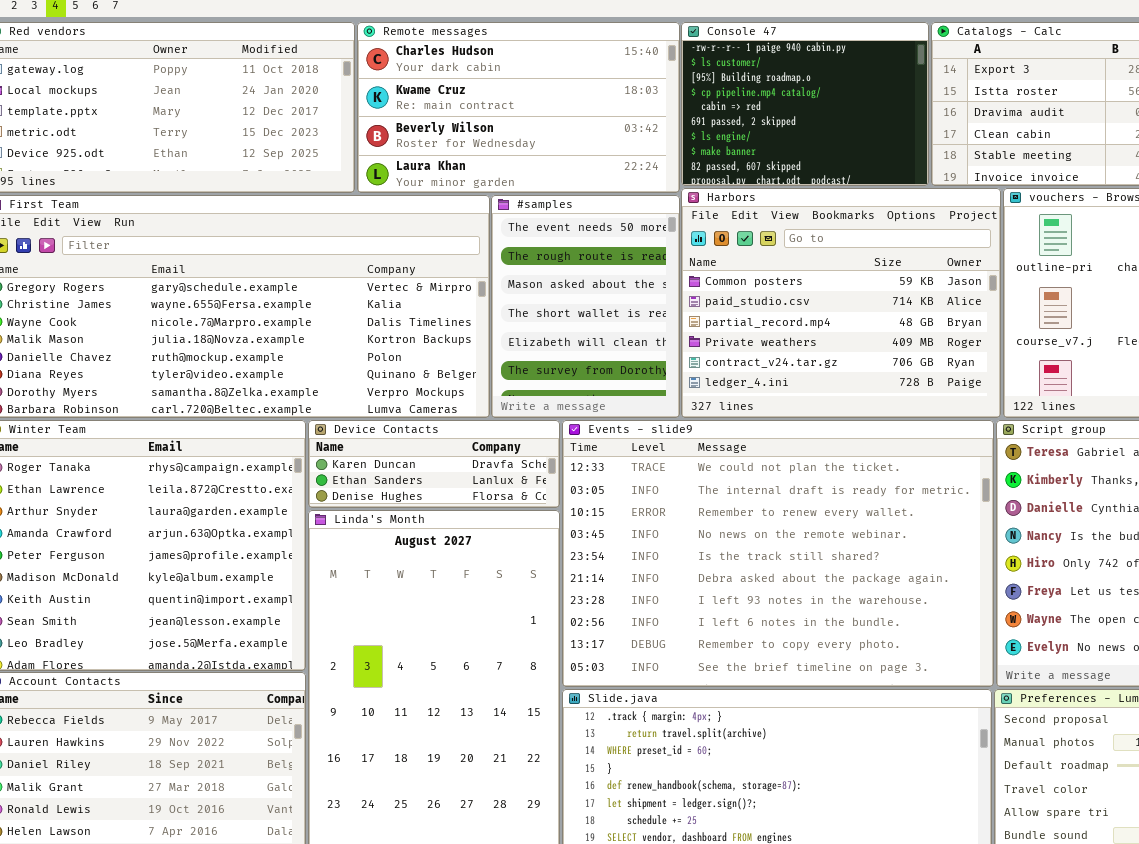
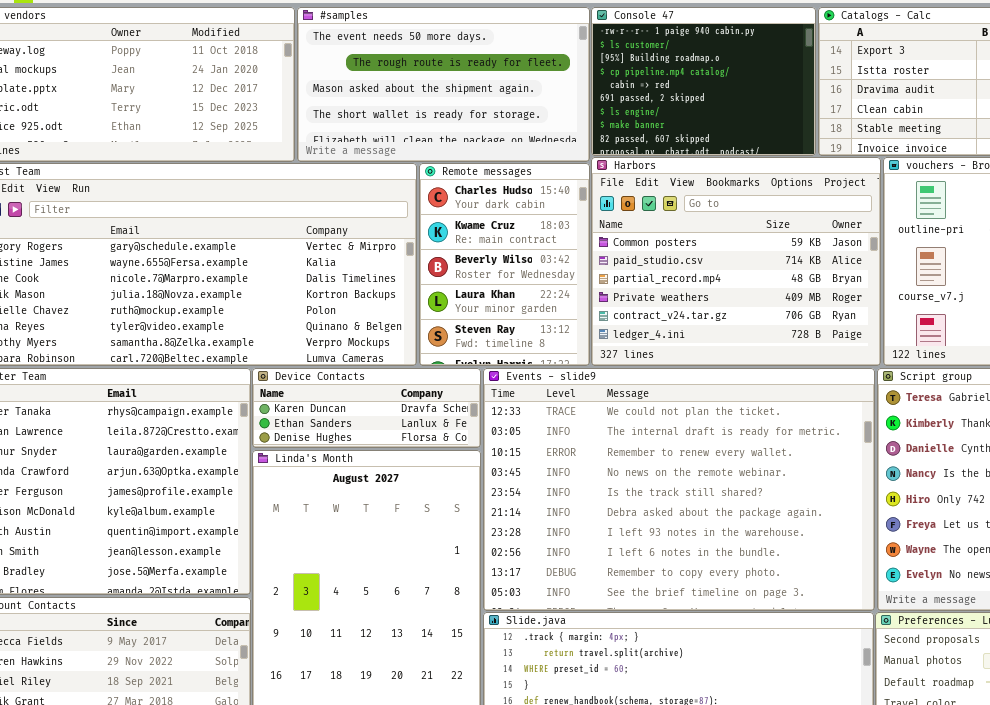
Remote messages: [357,22,680,193] -> [419,163,590,366], moved, resized
#samples: [491,195,680,418] -> [297,7,590,162], moved, resized

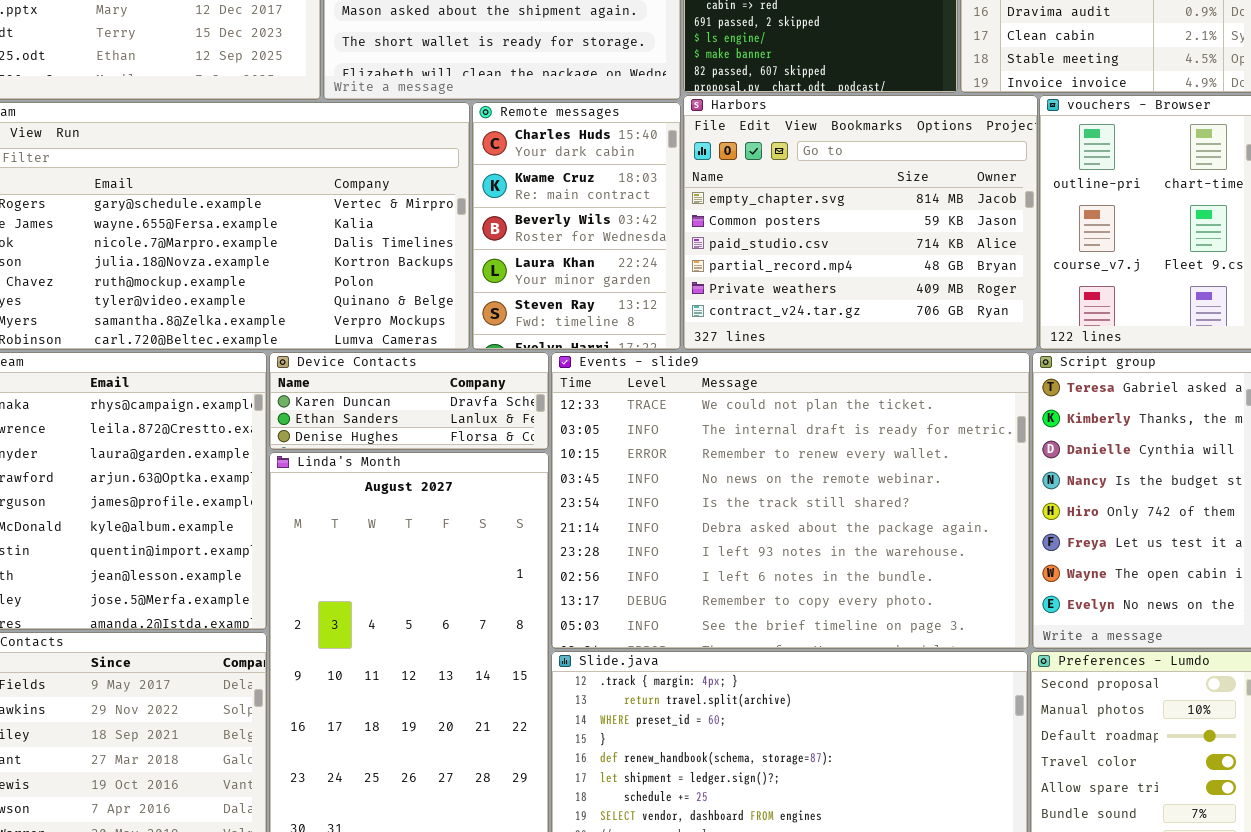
Harbors: [591,157,881,366] -> [683,95,1038,350], scrolled up 1 row

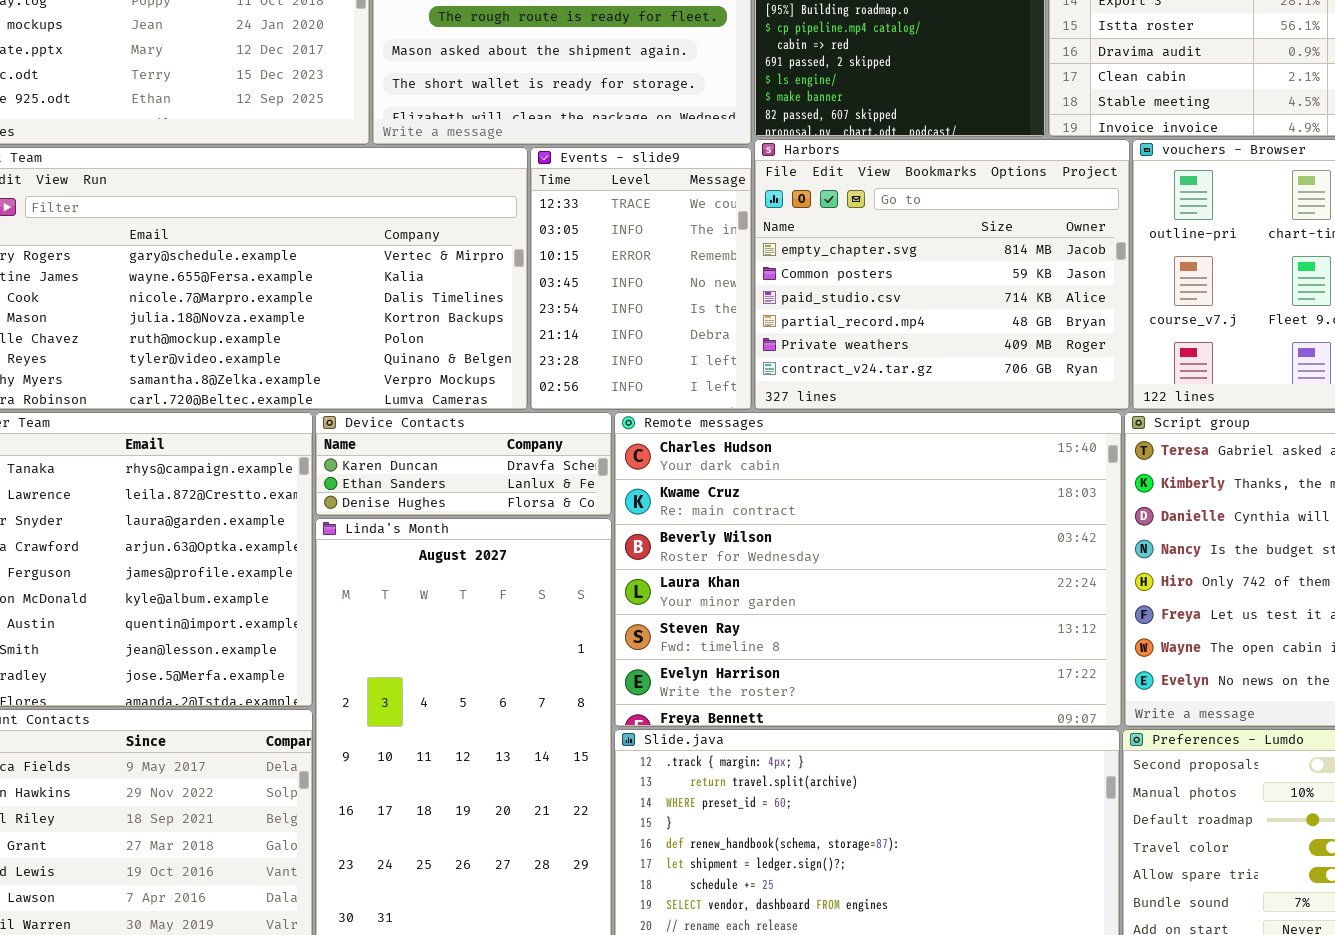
Remote messages: [472,102,681,350] -> [614,412,1122,727], moved, resized
Events - slide9: [551,352,1030,649] -> [530,147,752,410], moved, resized

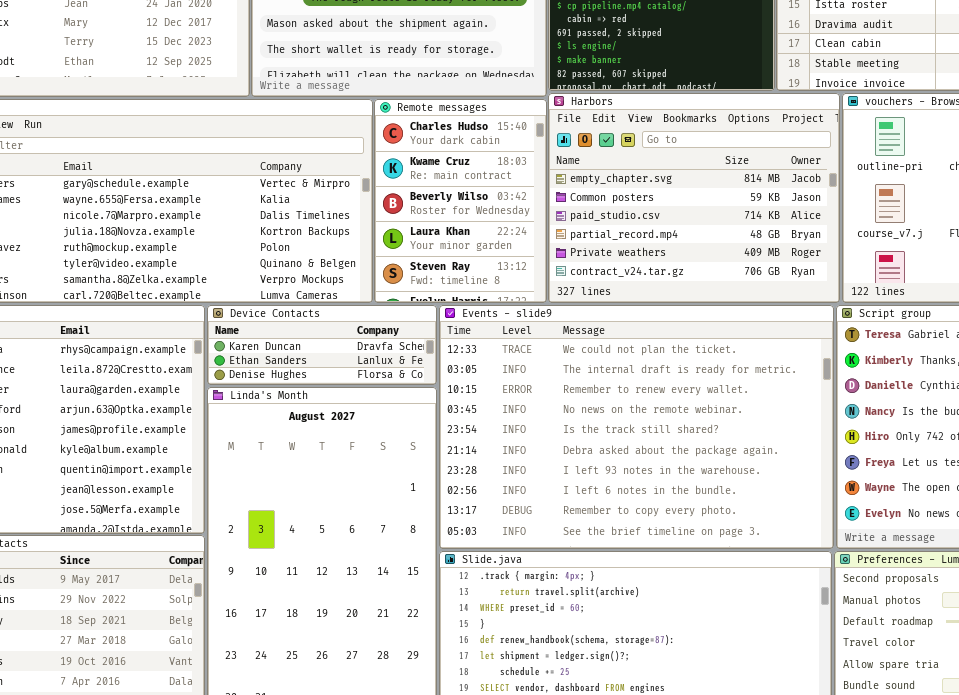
Events - slide9: [530,147,752,410] -> [439,305,834,549], moved, resized
Remote messages: [614,412,1122,727] -> [374,99,547,303], moved, resized

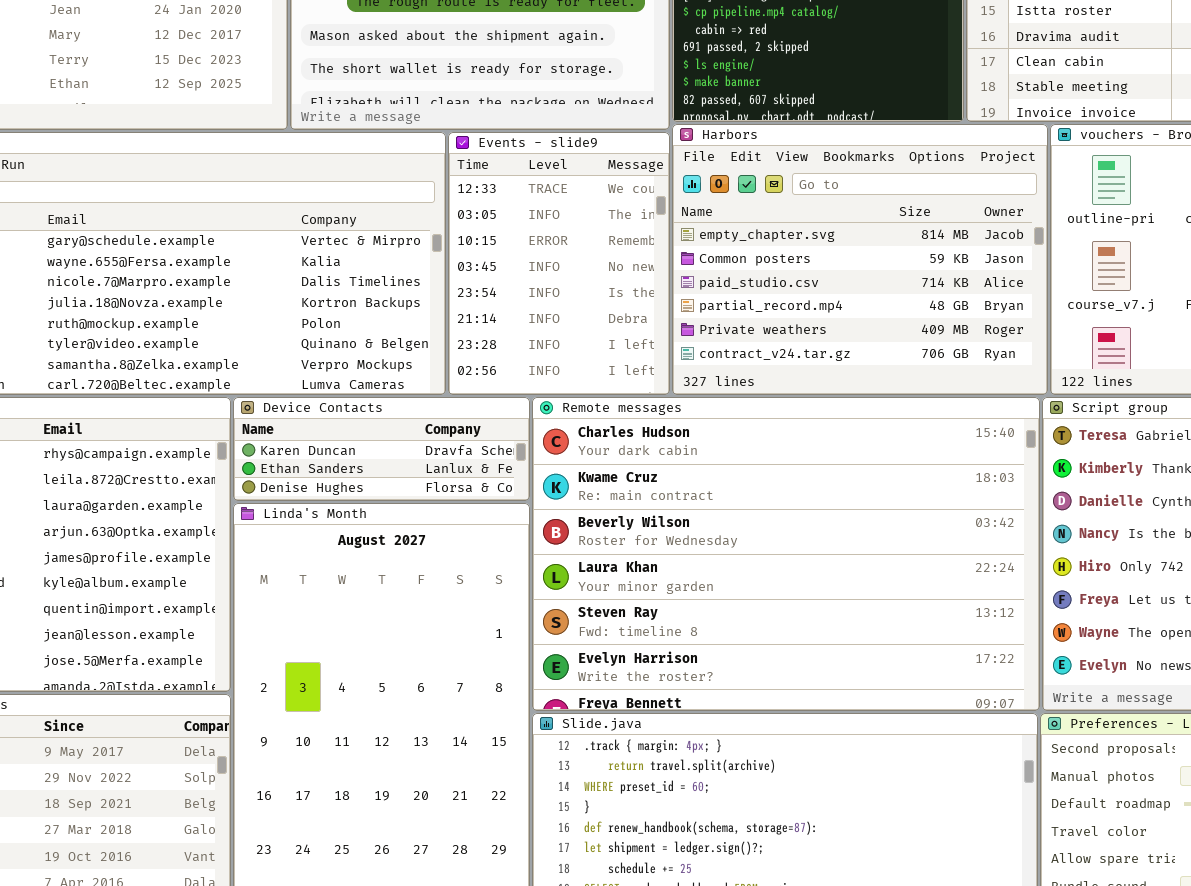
Remote messages: [374,99,547,303] -> [532,397,1040,711], moved, resized
Events - slide9: [439,305,834,549] -> [448,132,670,395], moved, resized

